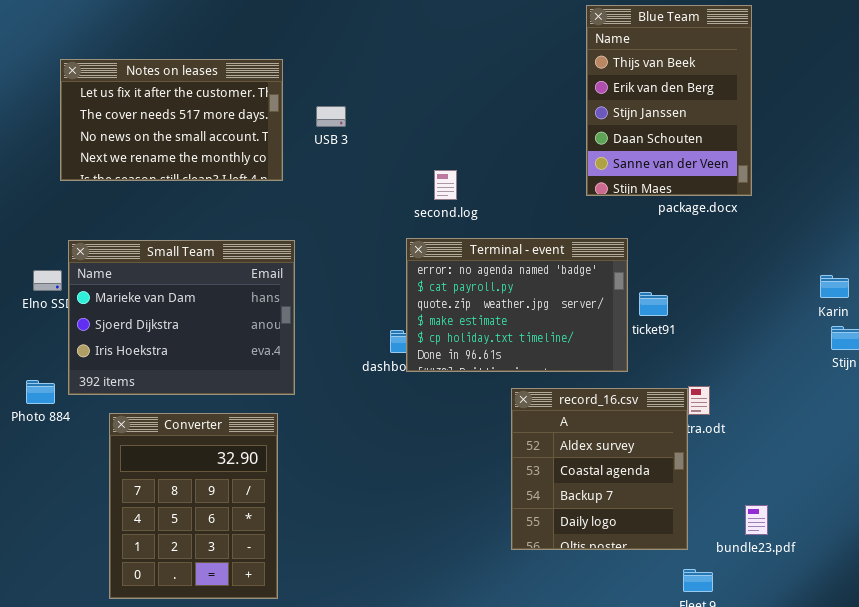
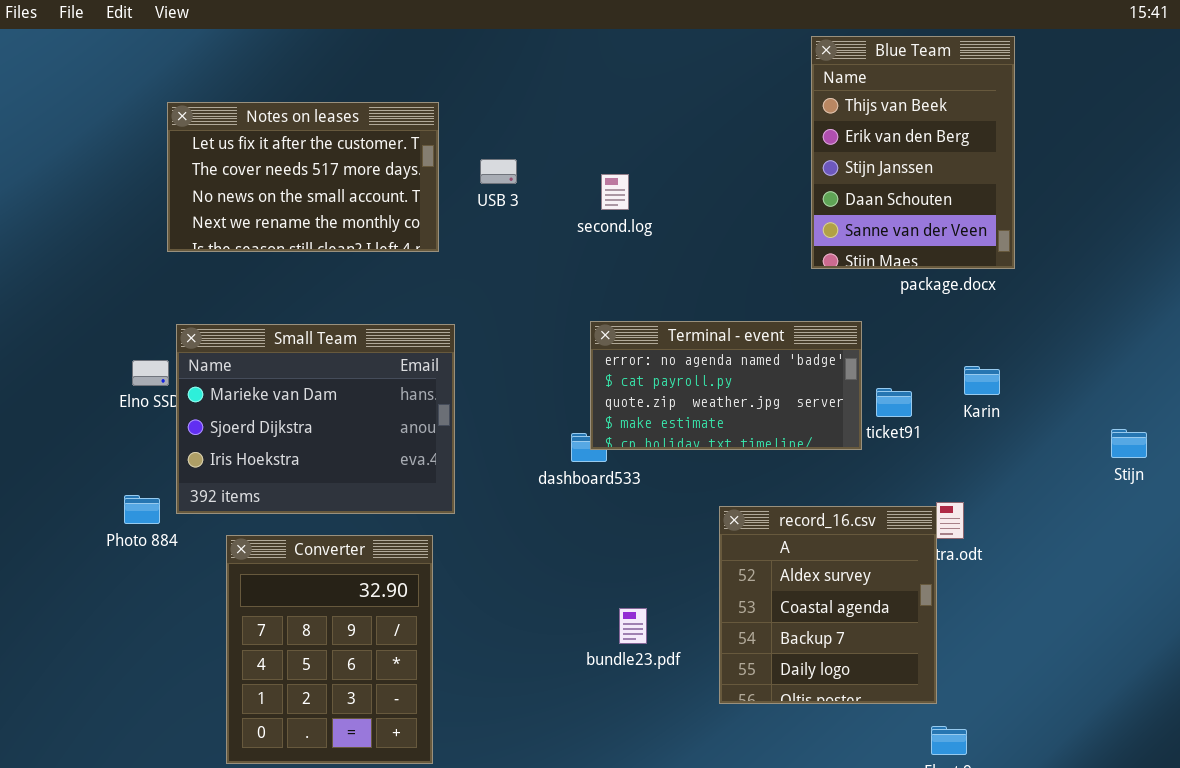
second.log: [434,170,457,200] -> [601,174,629,210], moved
Terminal - event: [406,238,628,372] -> [590,321,862,450], resized
Karin: [820,275,849,298] -> [964,366,1000,395], moved
bundle23.pdf: [745,505,768,535] -> [619,608,647,644], moved

